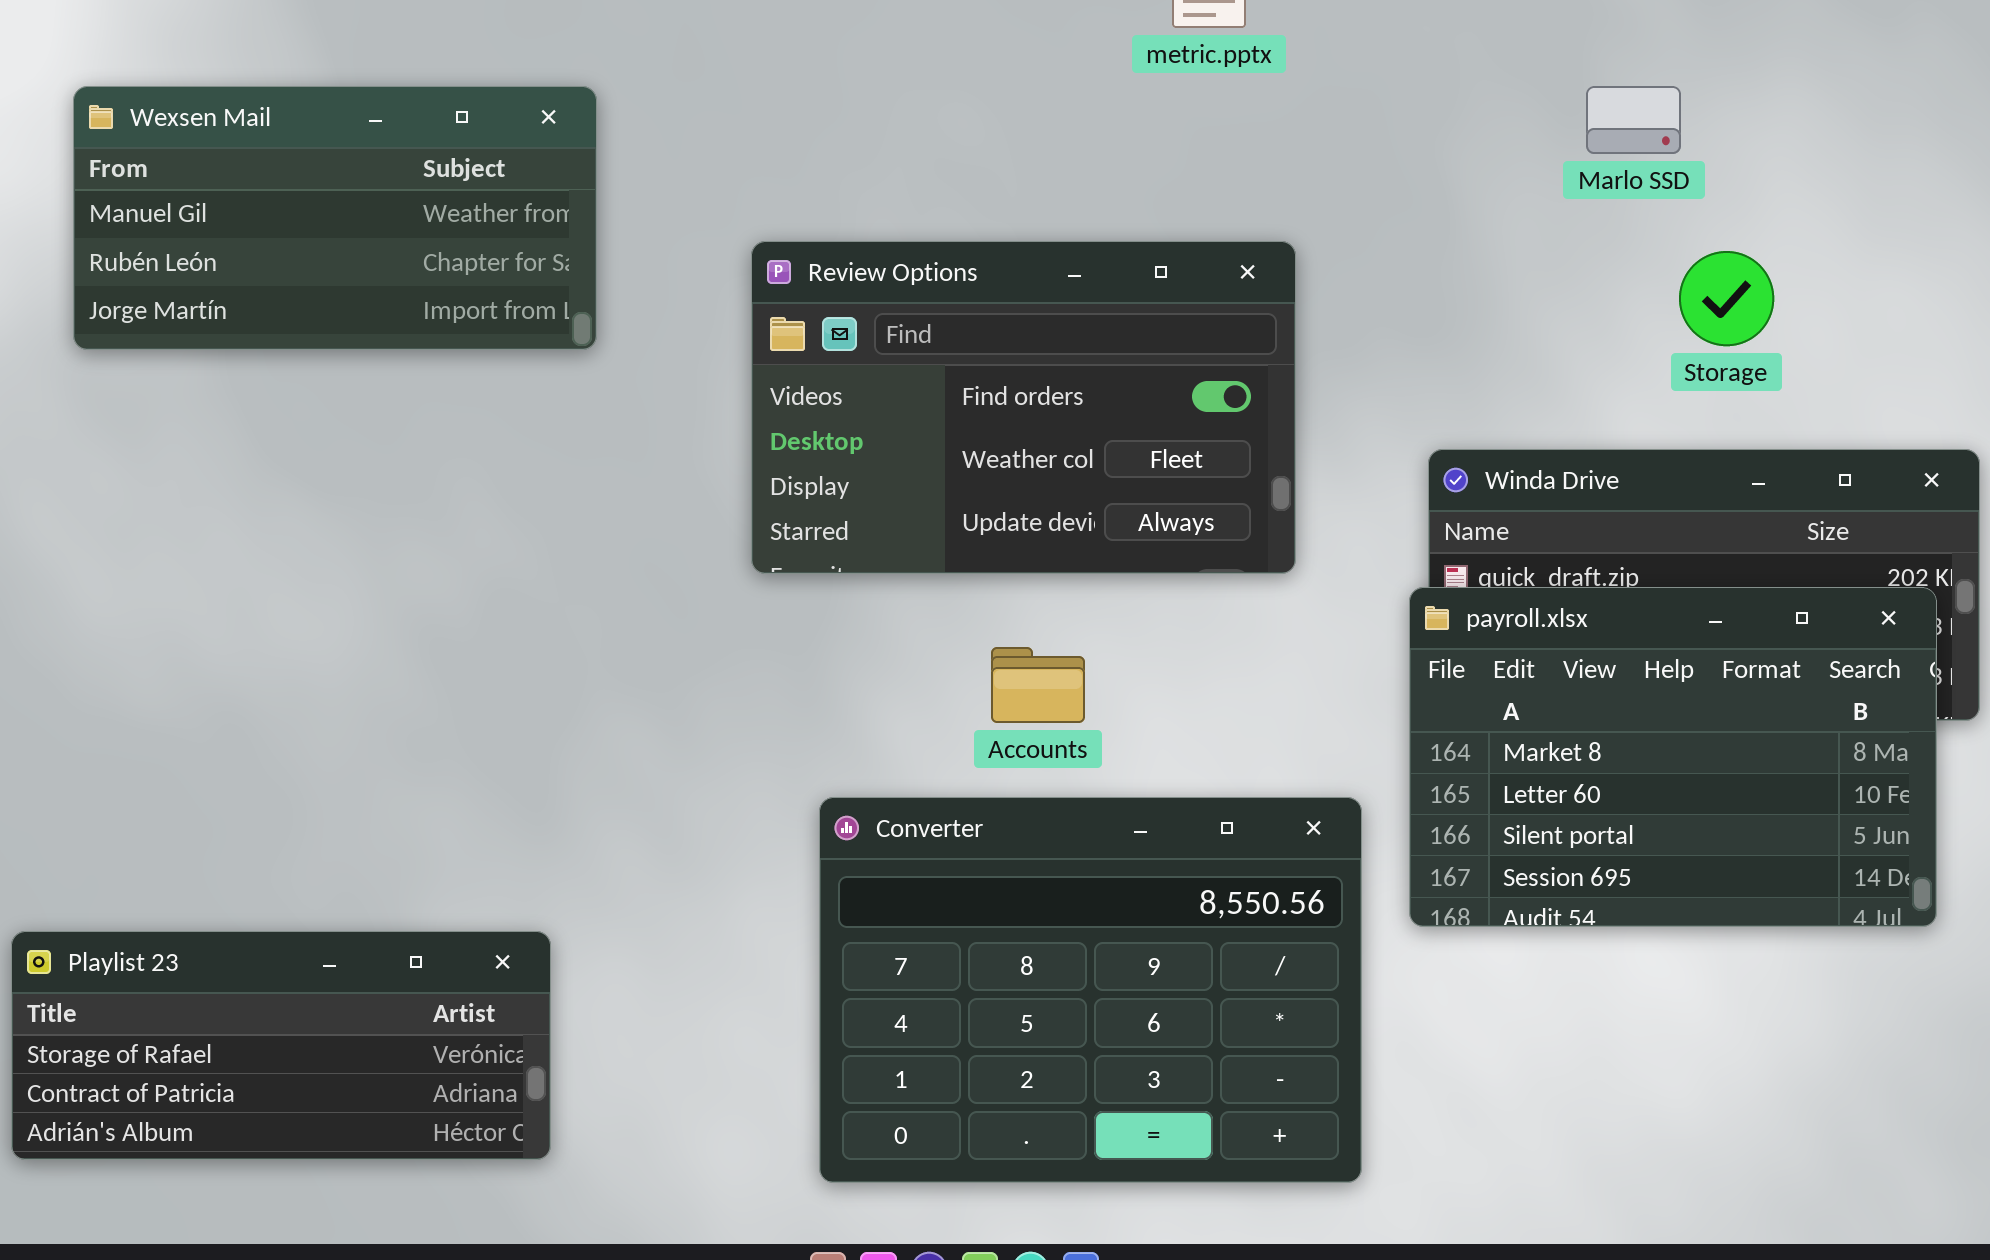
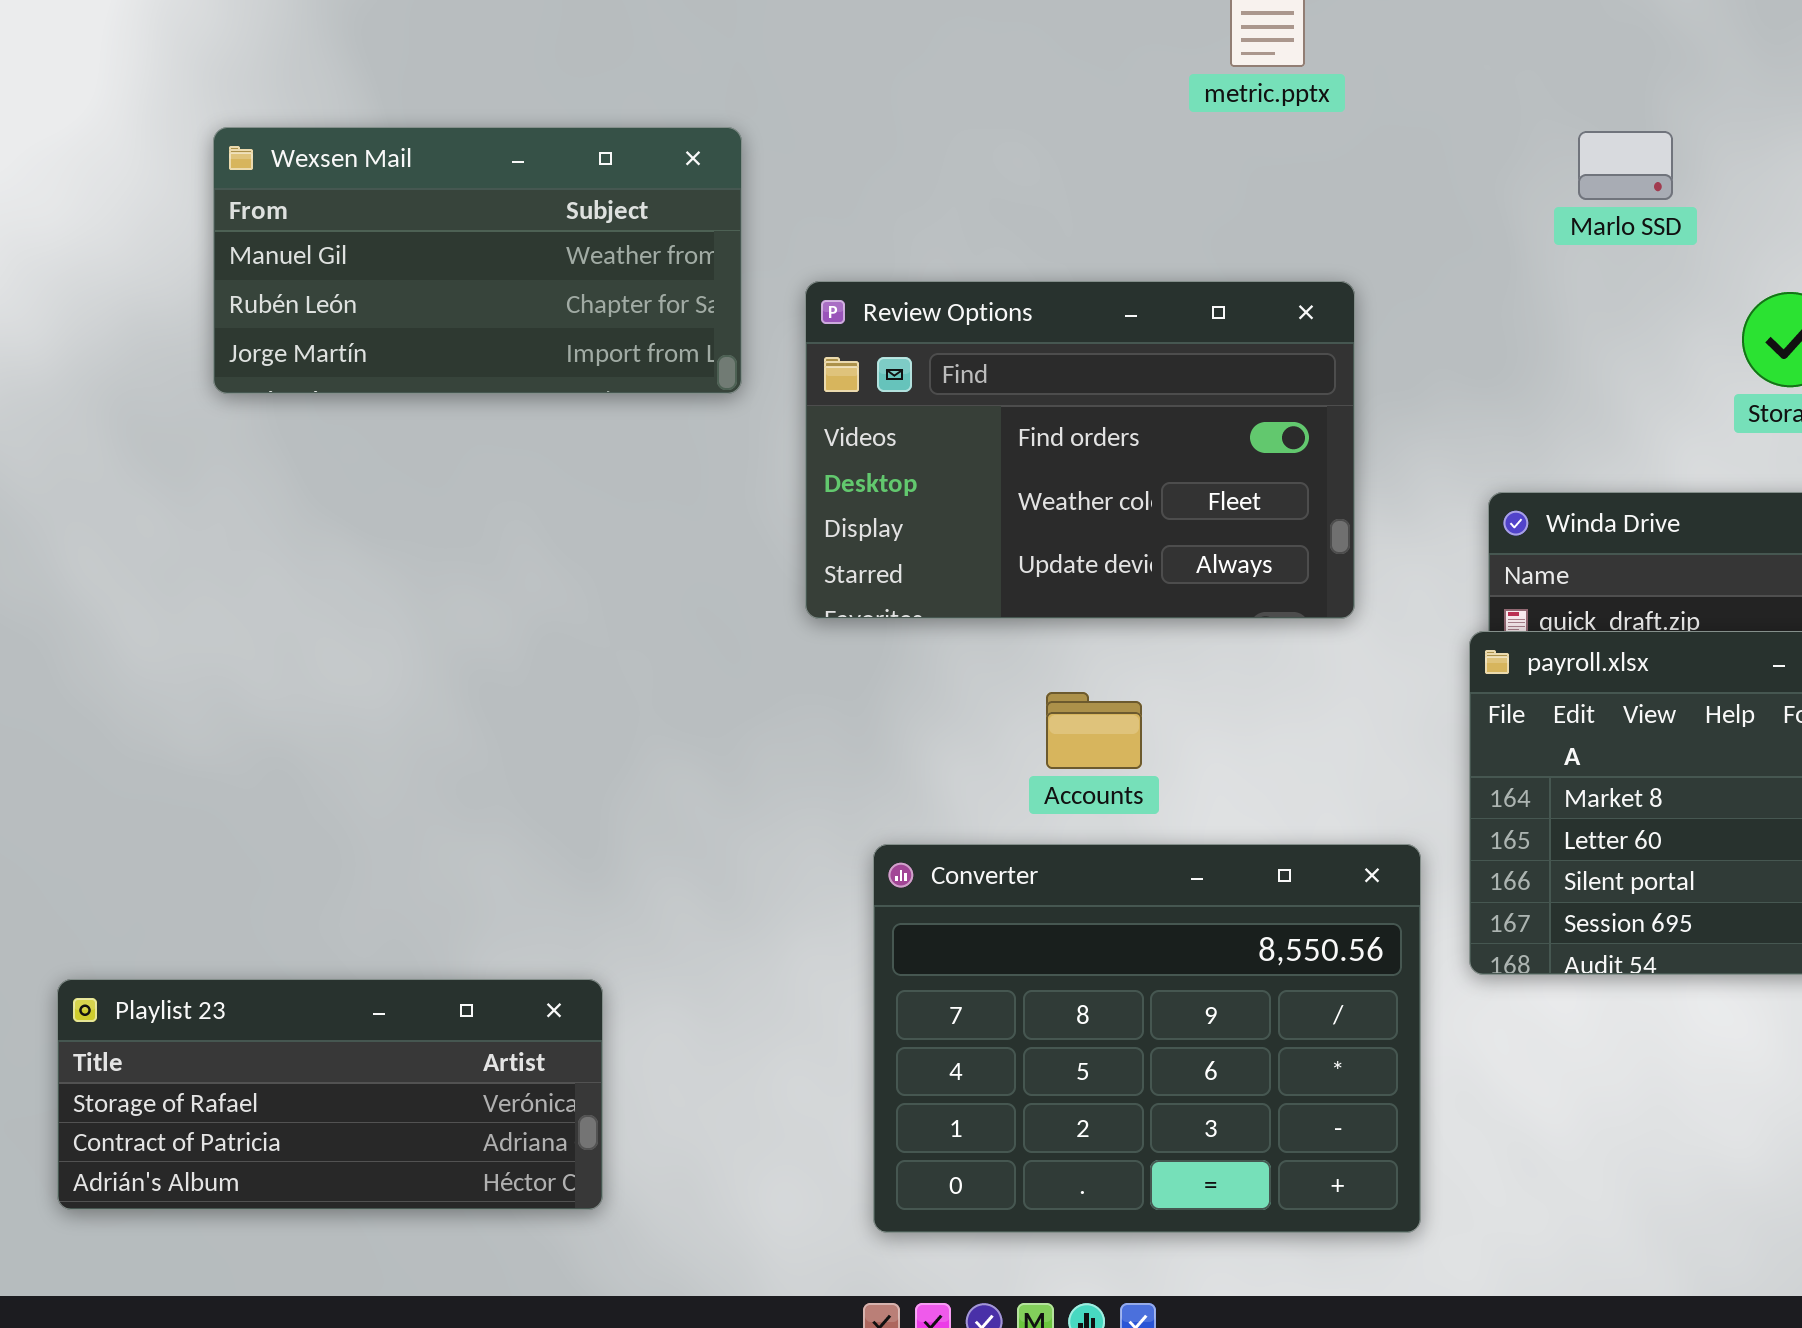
Wexsen Mail: [73,86,597,350] -> [213,127,742,394], moved
Marlo SSD: [1586,86,1681,154] -> [1578,131,1673,200], moved

